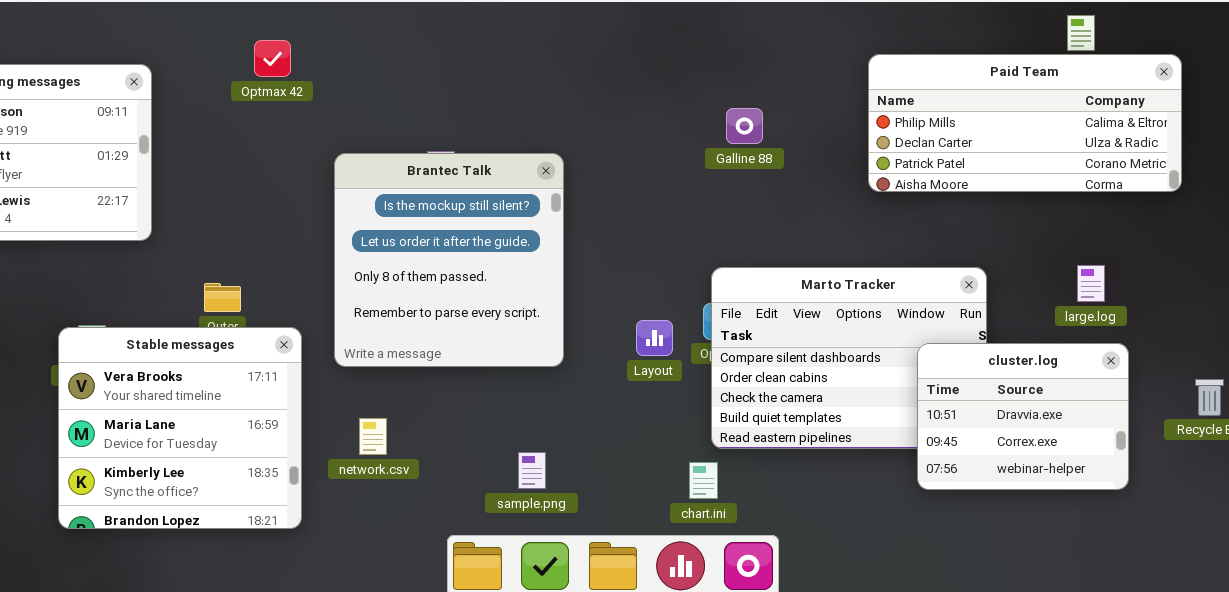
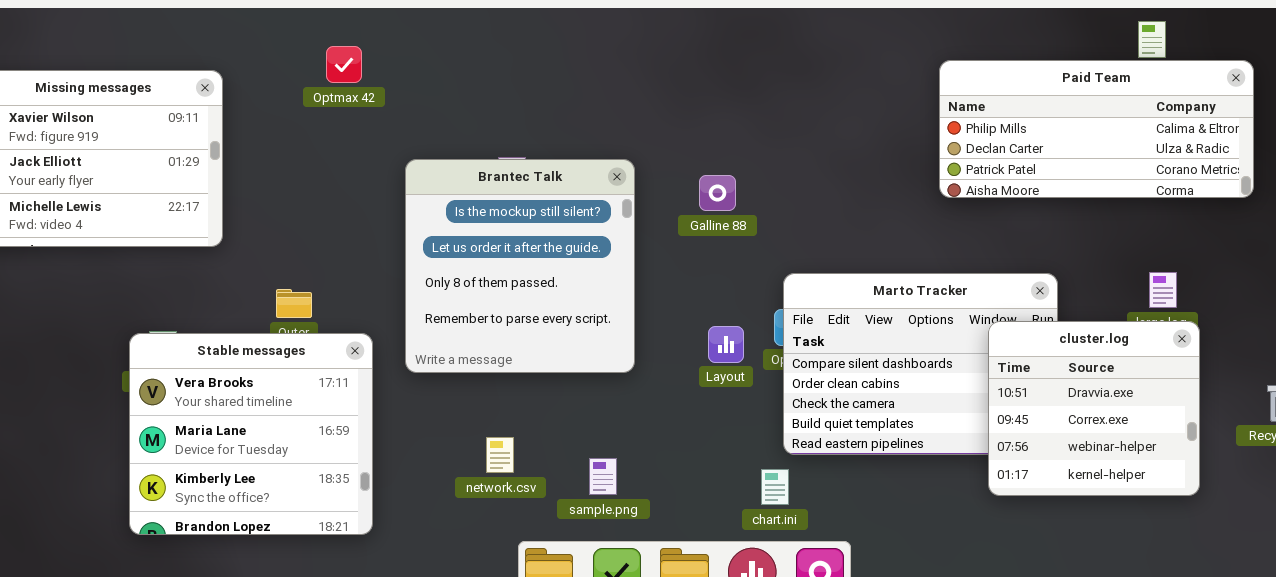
Galline 88: [726,108,763,144] -> [699,175,736,211], moved
cluster.log: [917,343,1129,490] -> [988,321,1200,496], resized
network.csv: [359,418,387,455] -> [486,437,514,473], moved

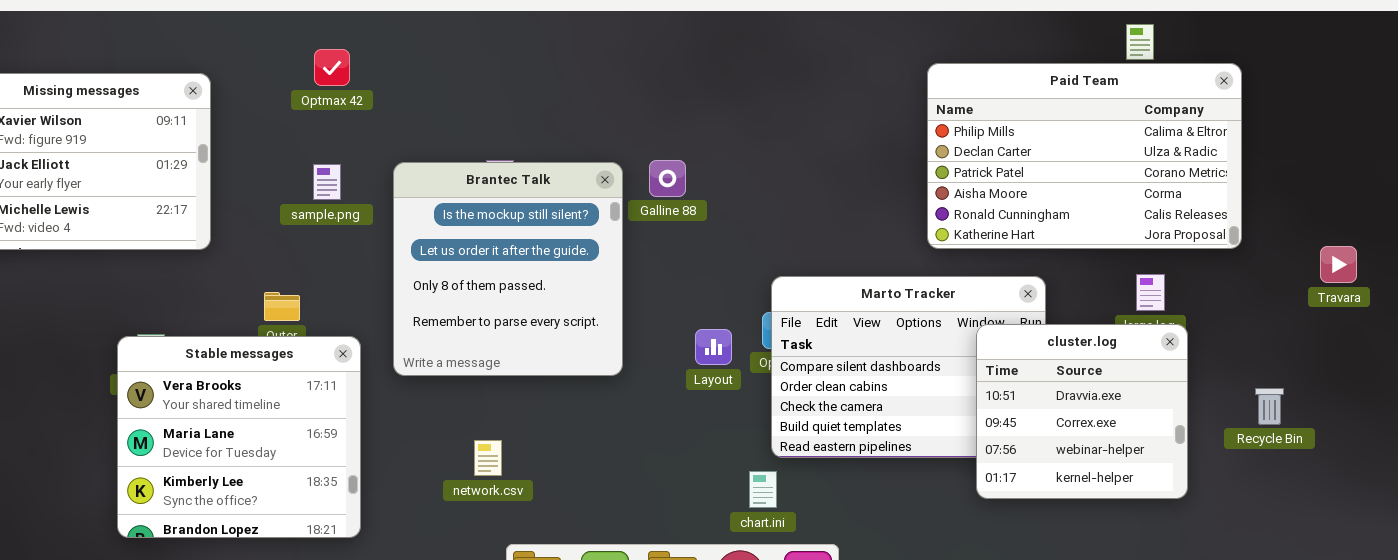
Paid Team: [939,60,1254,198] -> [927,63,1242,249], resized
Galline 88: [699,175,736,211] -> [649,160,686,197], moved
sample.png: [589,458,617,495] -> [313,164,341,200], moved

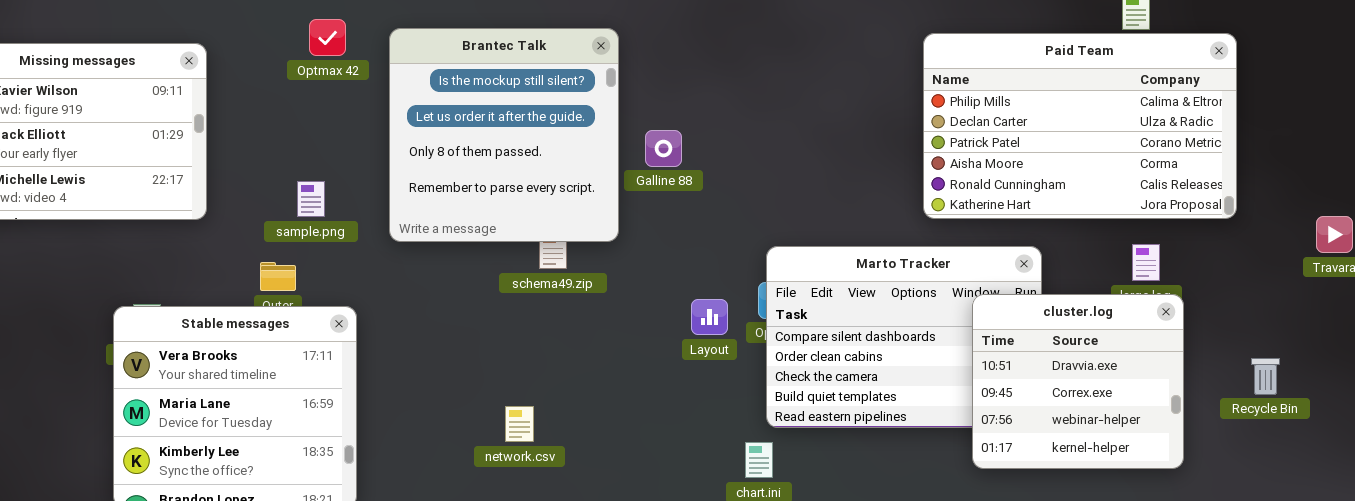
Brantec Talk: [393,162,623,376] -> [389,28,619,242], moved
sample.png: [313,164,341,200] -> [297,181,325,217], moved
network.csv: [474,440,502,476] -> [505,406,534,442], moved

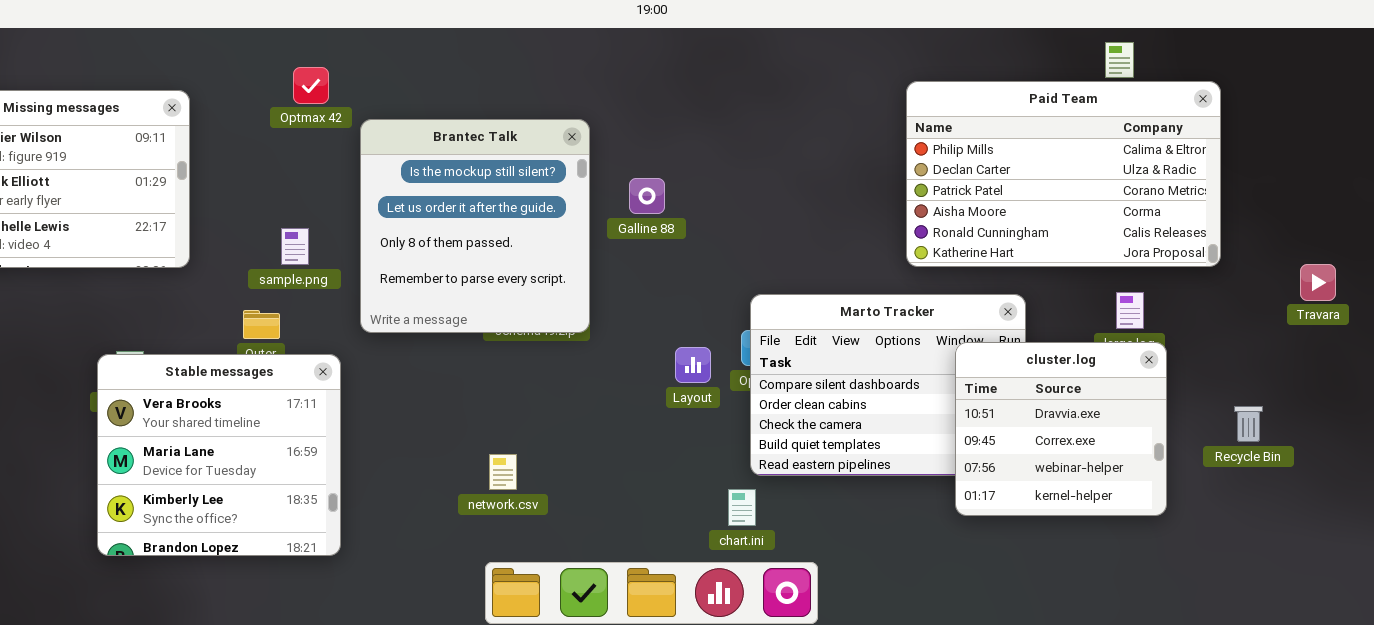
Brantec Talk: [389,28,619,242] -> [360,119,590,333], moved

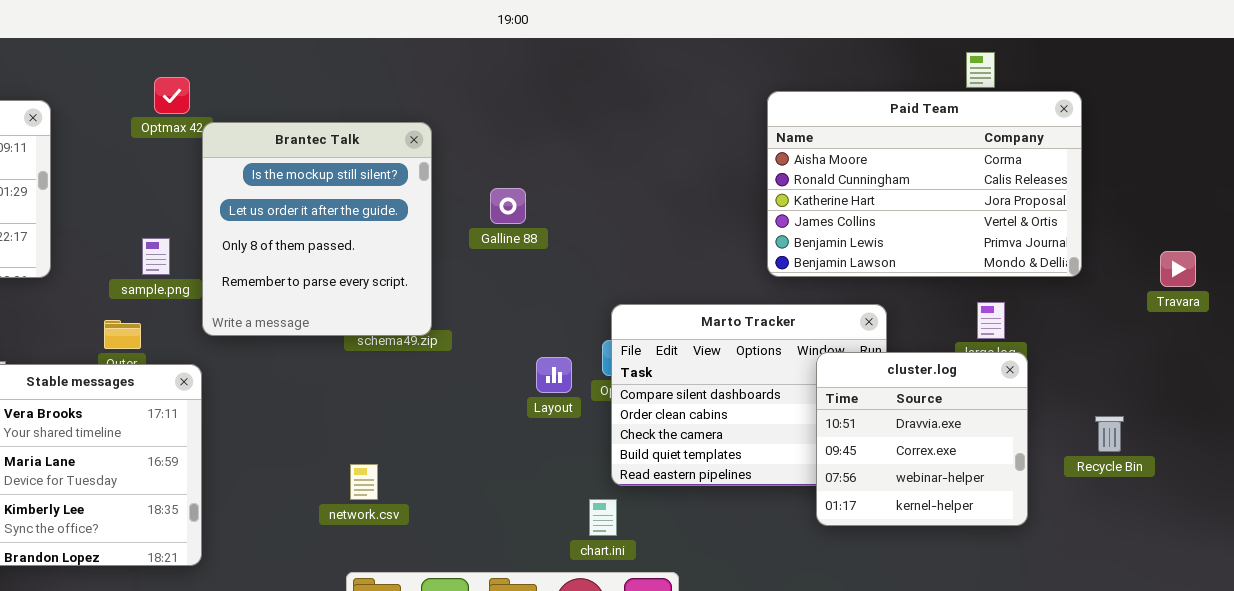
Paid Team: [906,81,1221,267] -> [767,91,1082,277], scrolled down 3 rows
Brantec Talk: [360,119,590,333] -> [202,122,432,336], moved
Travara: [1300,264,1336,301] -> [1160,251,1196,287], moved

